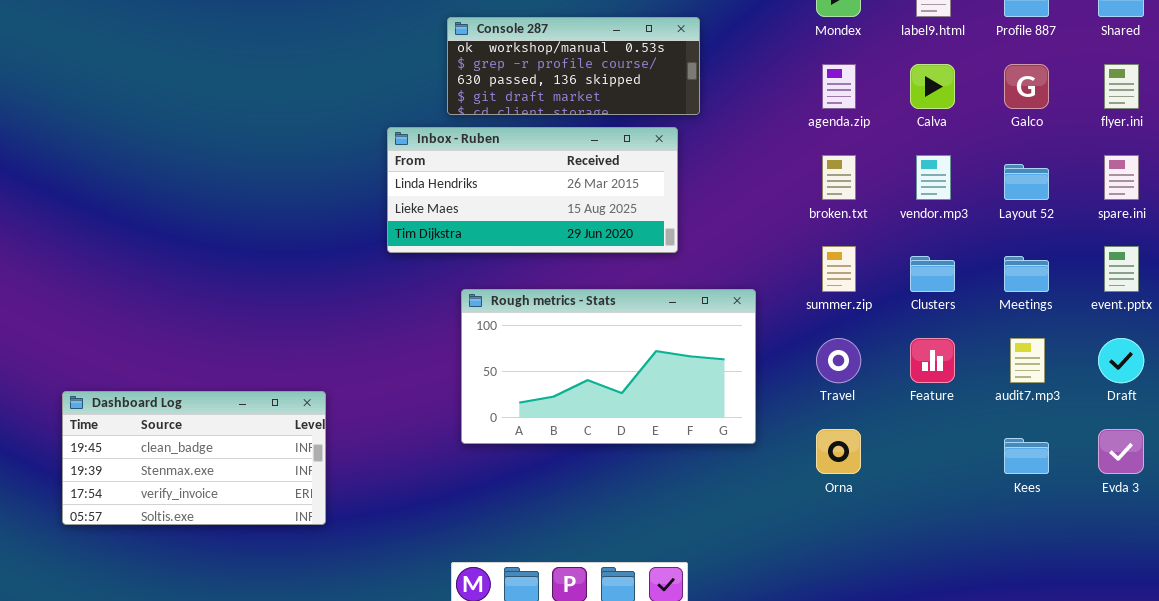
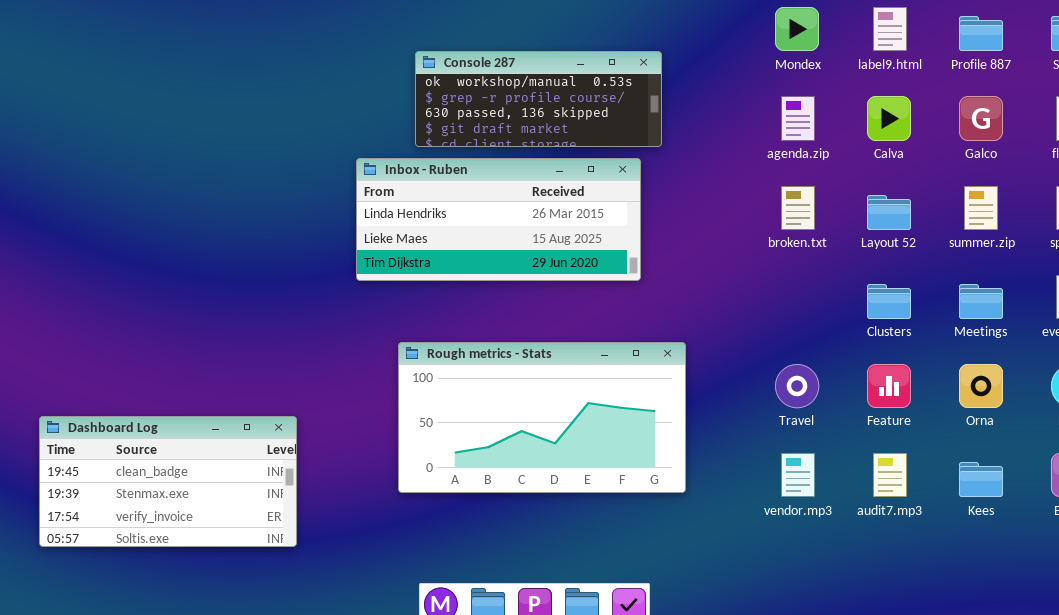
vendor.mp3: [916,155,951,200] -> [781,453,815,497], moved
Layout 52: [1004,164,1049,200] -> [867,195,911,230], moved
summer.zip: [822,246,856,292] -> [964,186,998,230], moved
Rough metrics - Stats: [461,289,756,444] -> [398,342,686,493], moved
audit7.mp3: [1010,338,1045,383] -> [873,453,907,497], moved
Orna: [816,429,861,474] -> [959,364,1003,408], moved

